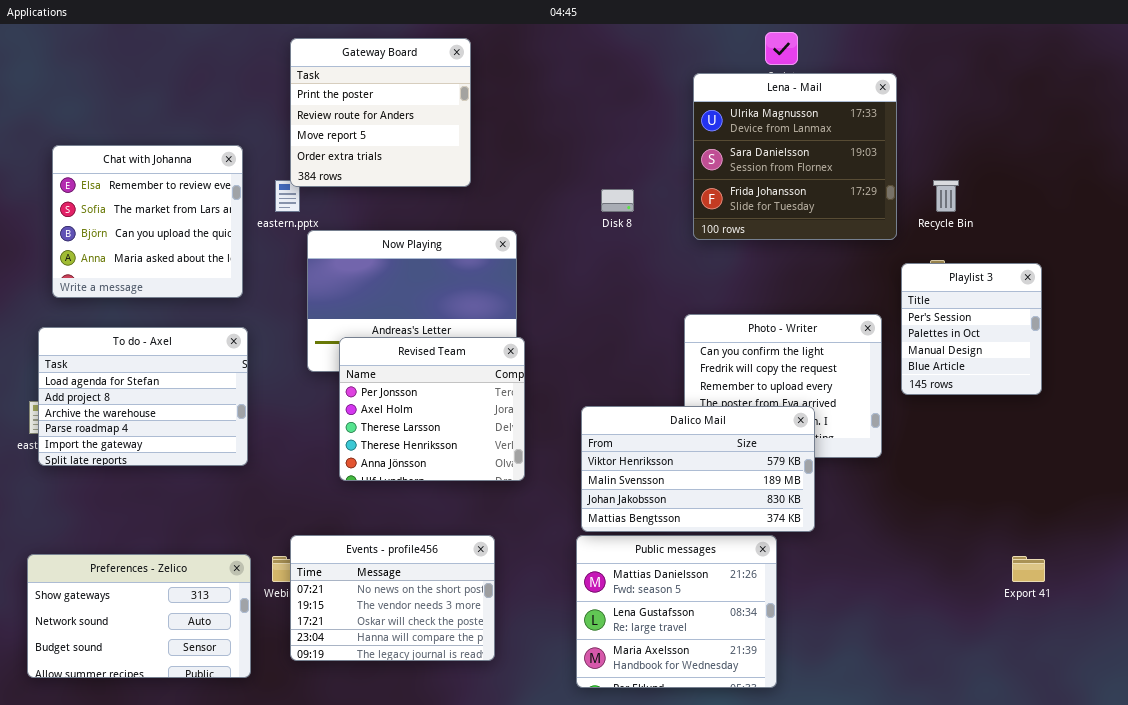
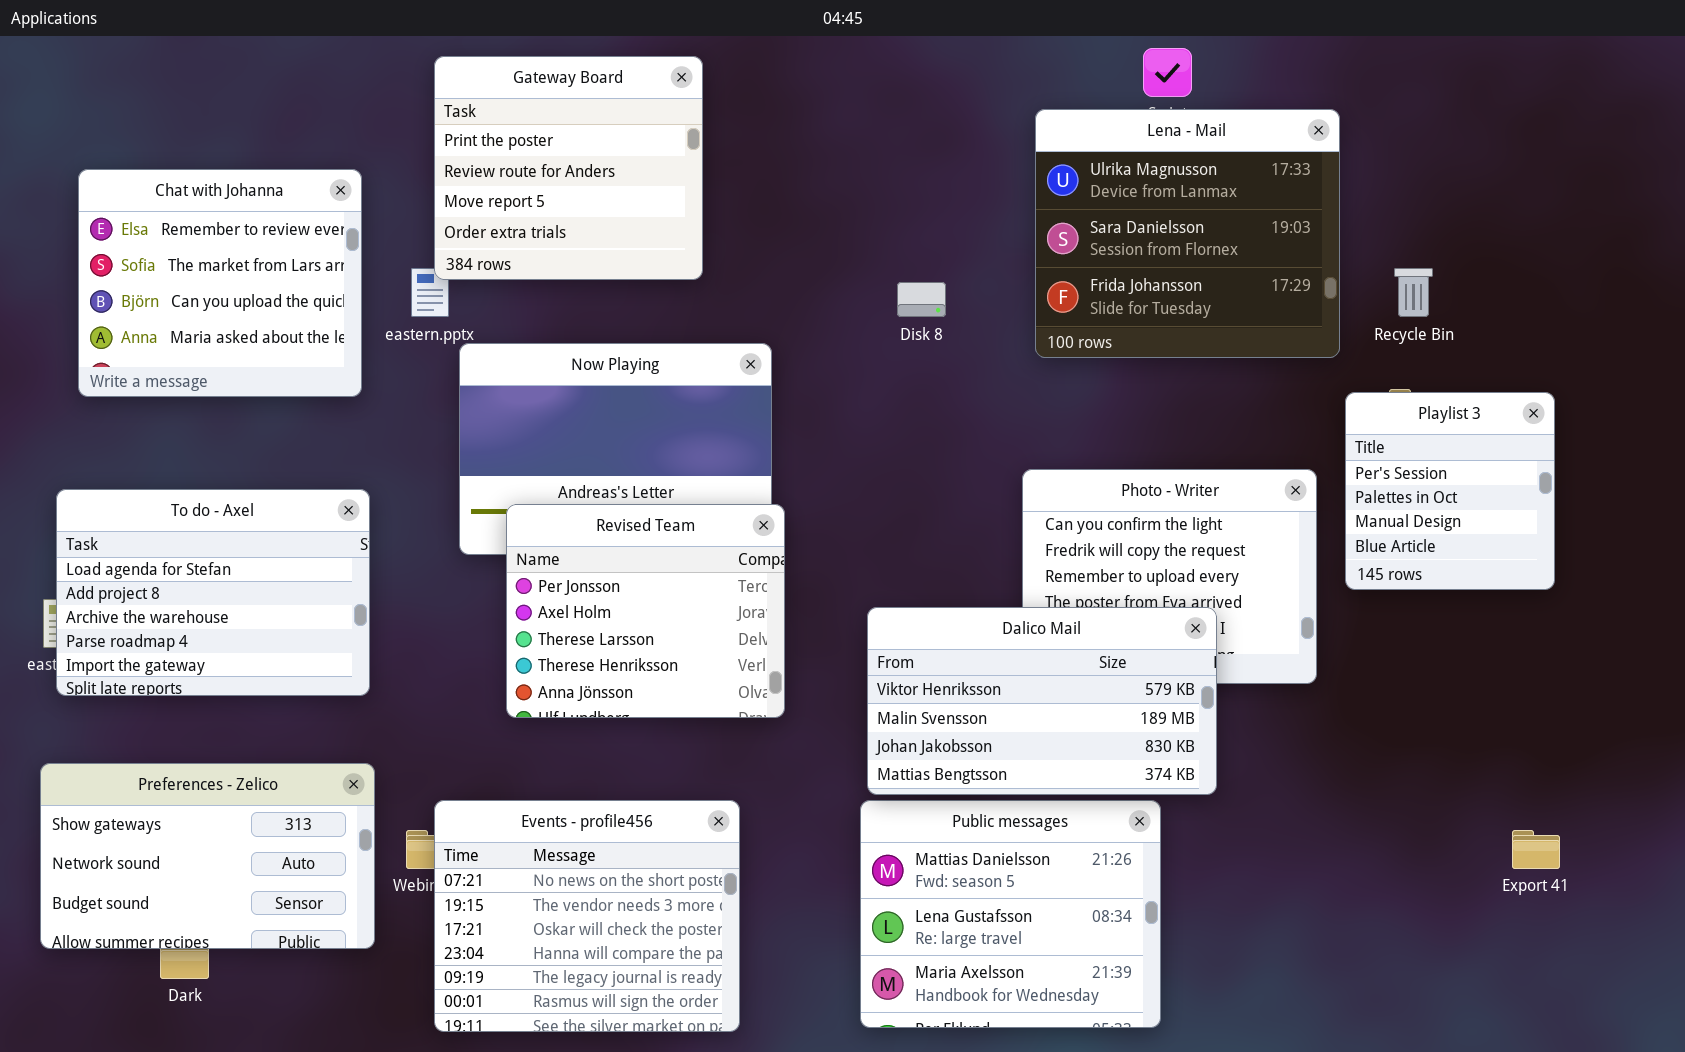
Chat with Johanna: [52,145,243,298] -> [78,169,362,397], moved
Events - profile456: [290,535,495,661] -> [434,800,740,1032], resized
Preferences - Zelico: [27,554,251,678] -> [40,763,375,949], moved

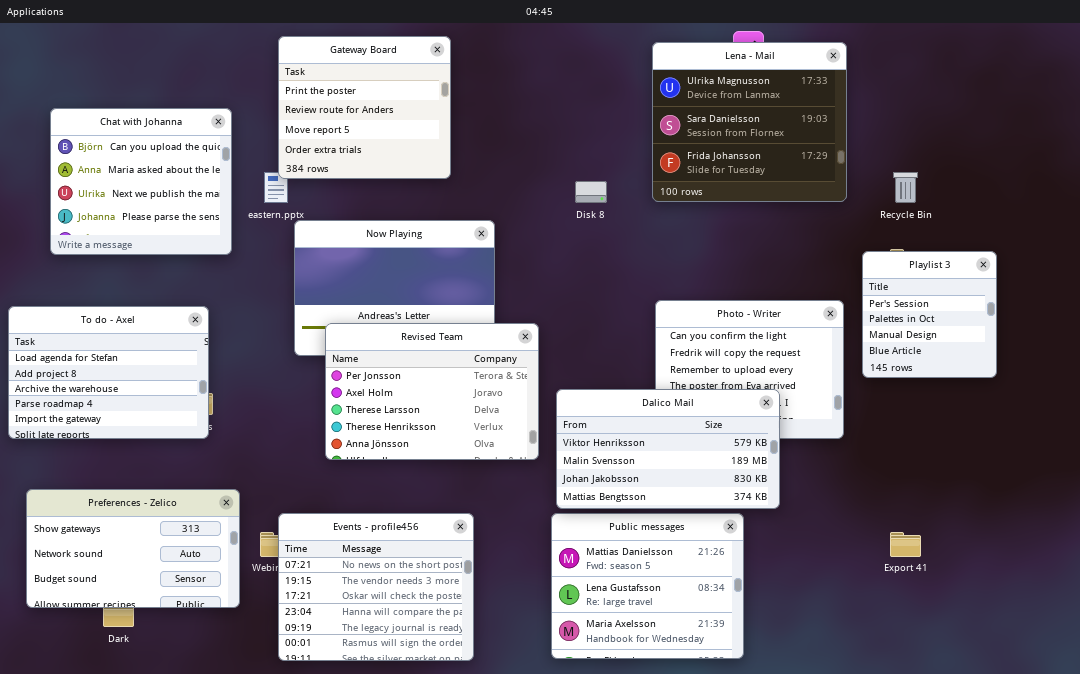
Lena - Mail: [1035,109,1340,358] -> [652,42,847,202], moved
Chat with Johanna: [78,169,362,397] -> [50,108,232,255], scrolled down 2 rows
To do - Axel: [56,489,370,696] -> [8,306,209,439], moved
Revised Team: [506,504,785,718] -> [325,323,539,460], resized
Export 41: [1512,830,1560,869] -> [890,532,921,557], moved

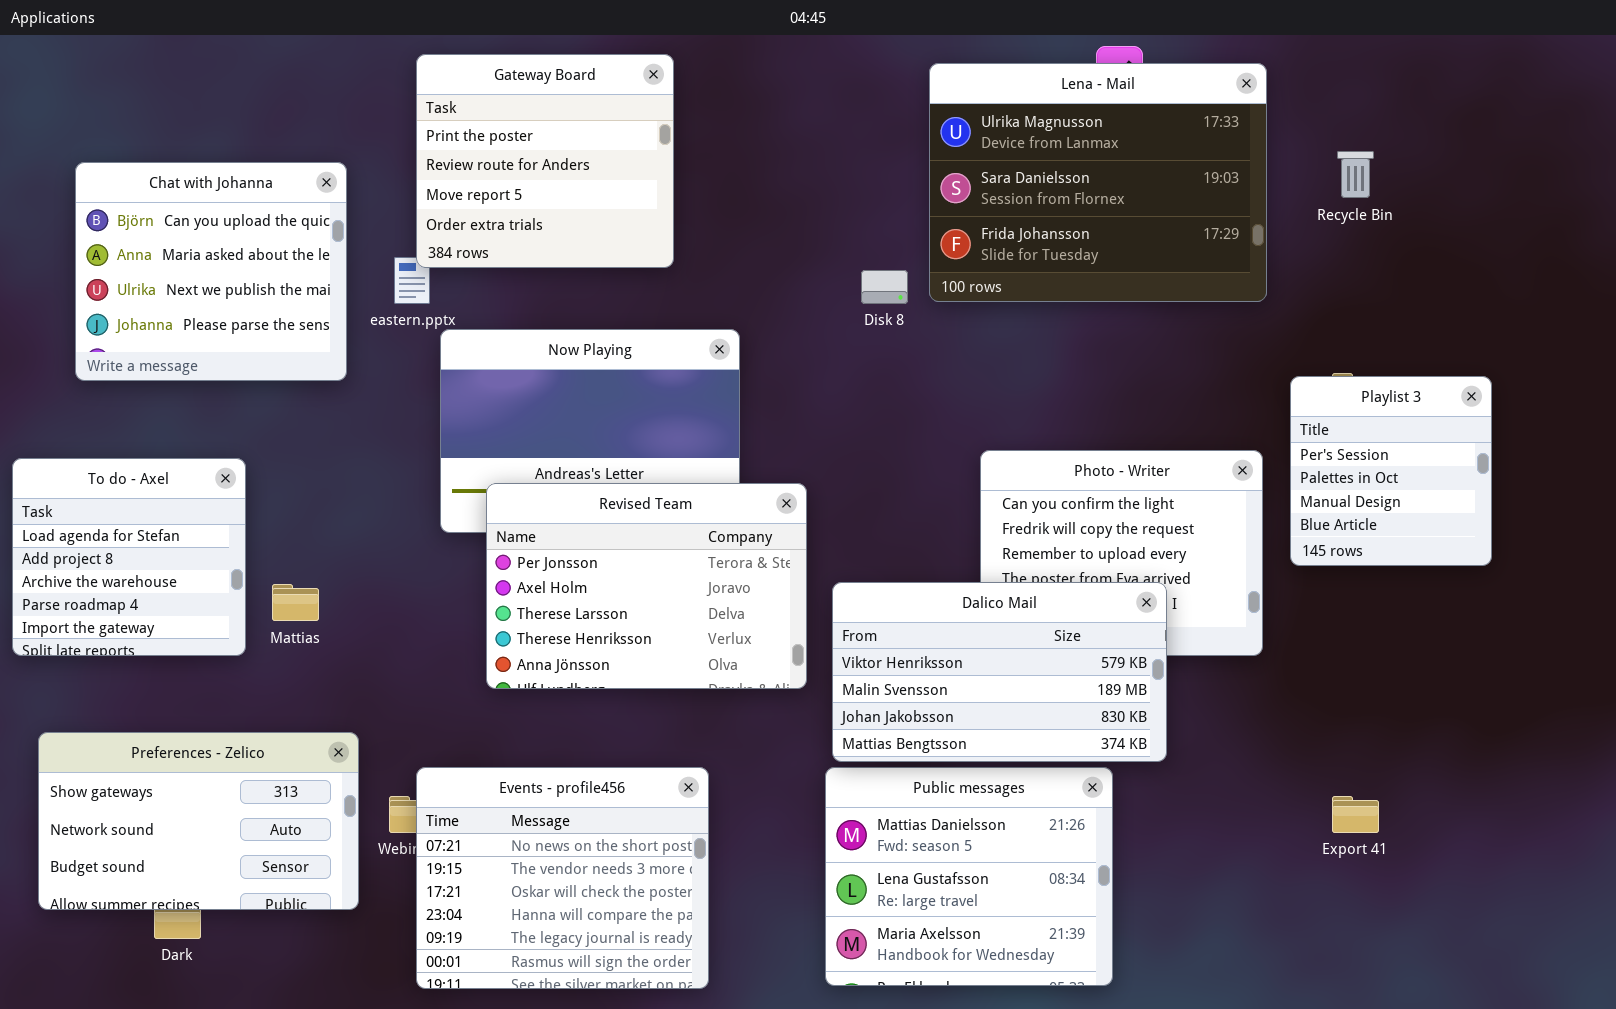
Lena - Mail: [652,42,847,202] -> [929,63,1267,302], resized
Recycle Bin: [893,172,918,203] -> [1337,151,1374,198], moved
To do - Axel: [8,306,209,439] -> [12,458,246,656], resized

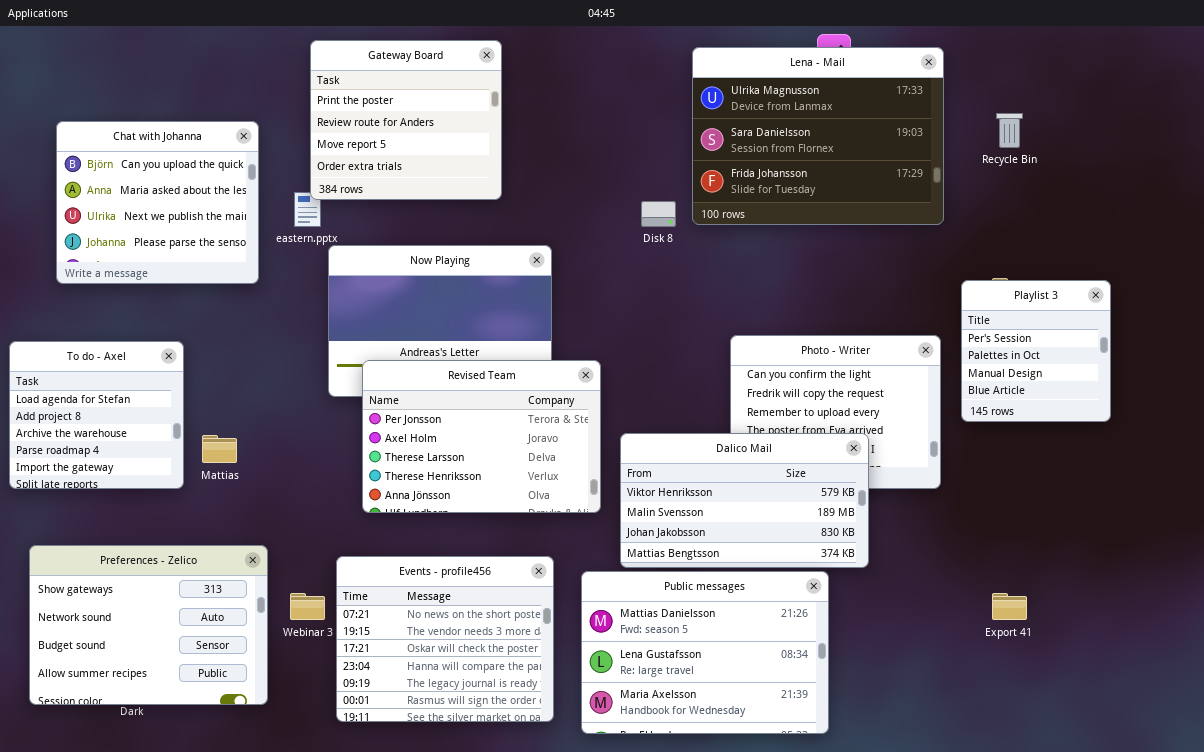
Preferences - Zelico: [38,732,359,910] -> [29,545,268,705], resized
Events - profile456: [416,767,709,989] -> [336,556,554,722], moved
Public messages: [825,767,1113,986] -> [581,571,829,734], resized

